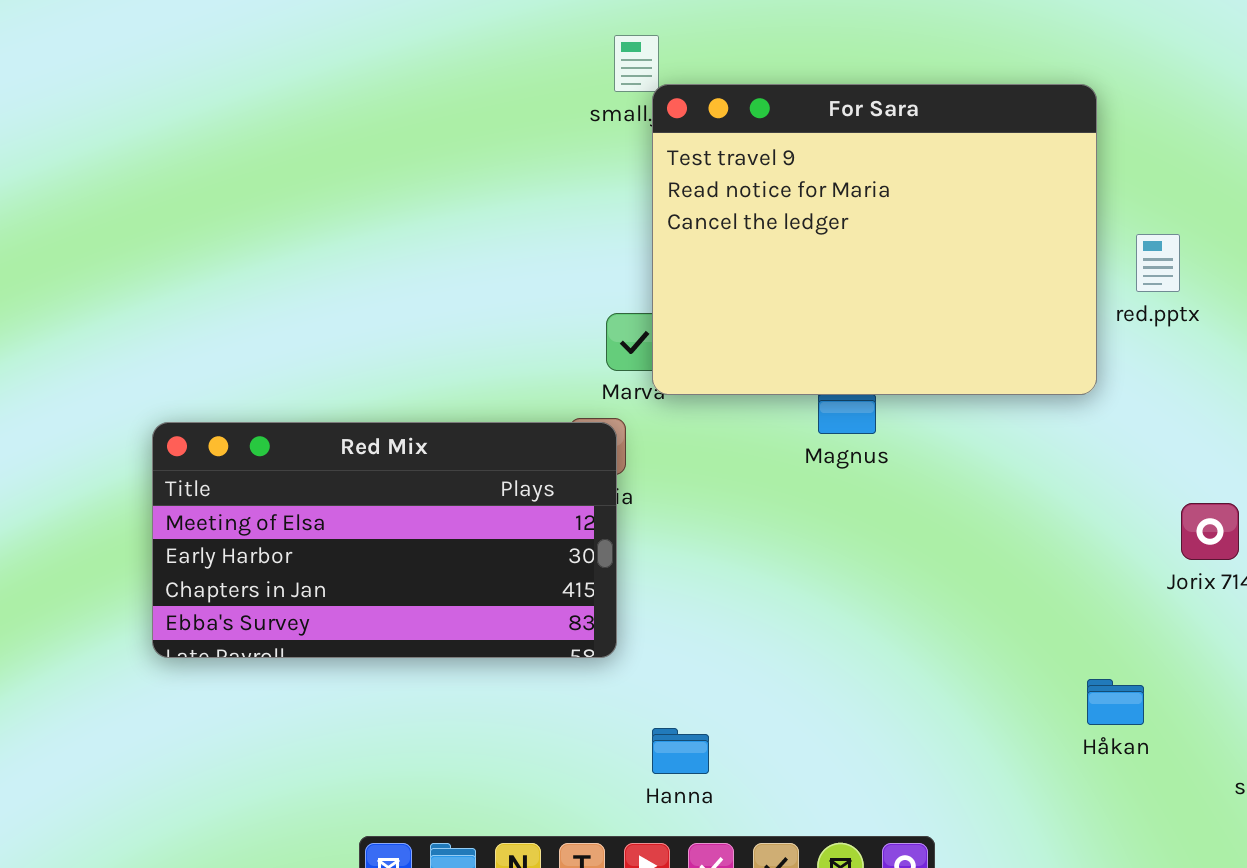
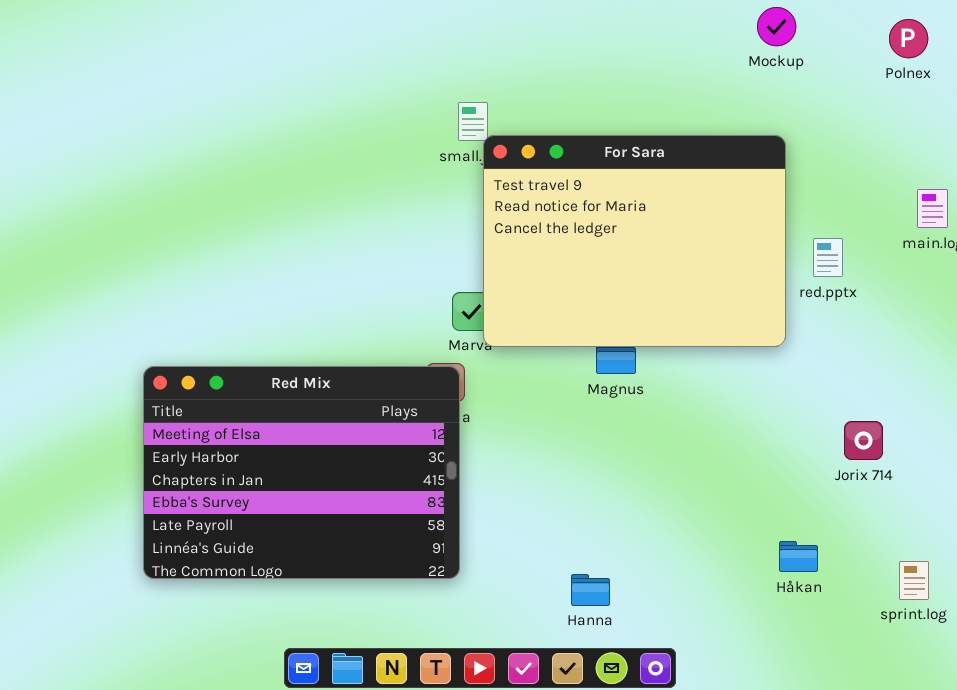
Red Mix: [152,422,617,658] -> [143,366,460,579], resized
Hanna: [652,728,709,774] -> [571,574,610,606], moved

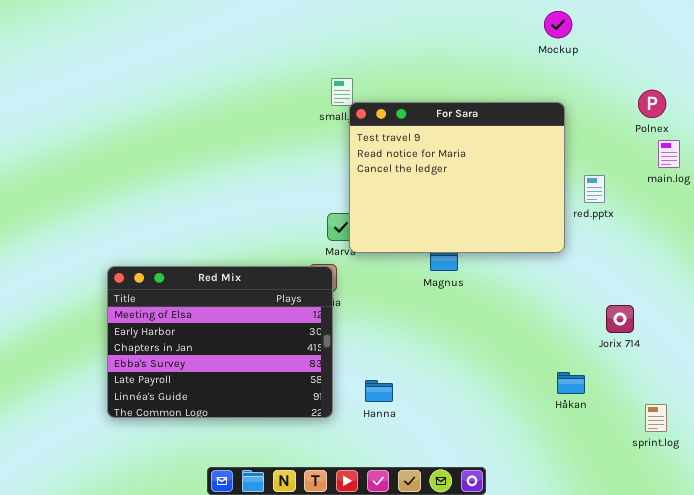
Polnex: [889,19,928,58] -> [638,90,666,118], moved
Håkan: [779,541,818,572] -> [557,372,585,394], moved
Hanna: [571,574,610,606] -> [365,380,393,402], moved

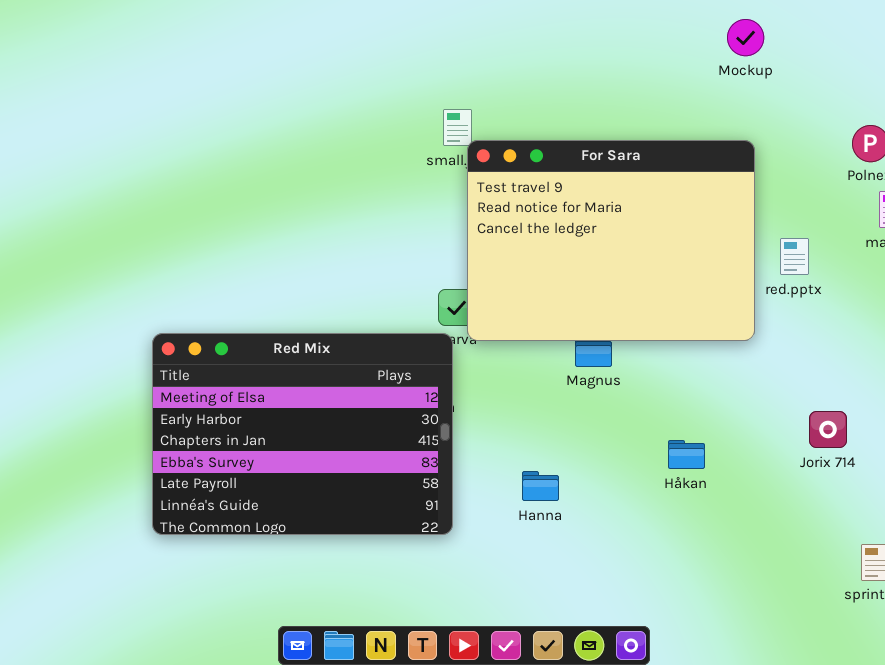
Red Mix: [107,266,333,418] -> [152,333,453,535], moved
Håkan: [557,372,585,394] -> [668,440,705,469], moved
Hanna: [365,380,393,402] -> [522,471,559,501], moved

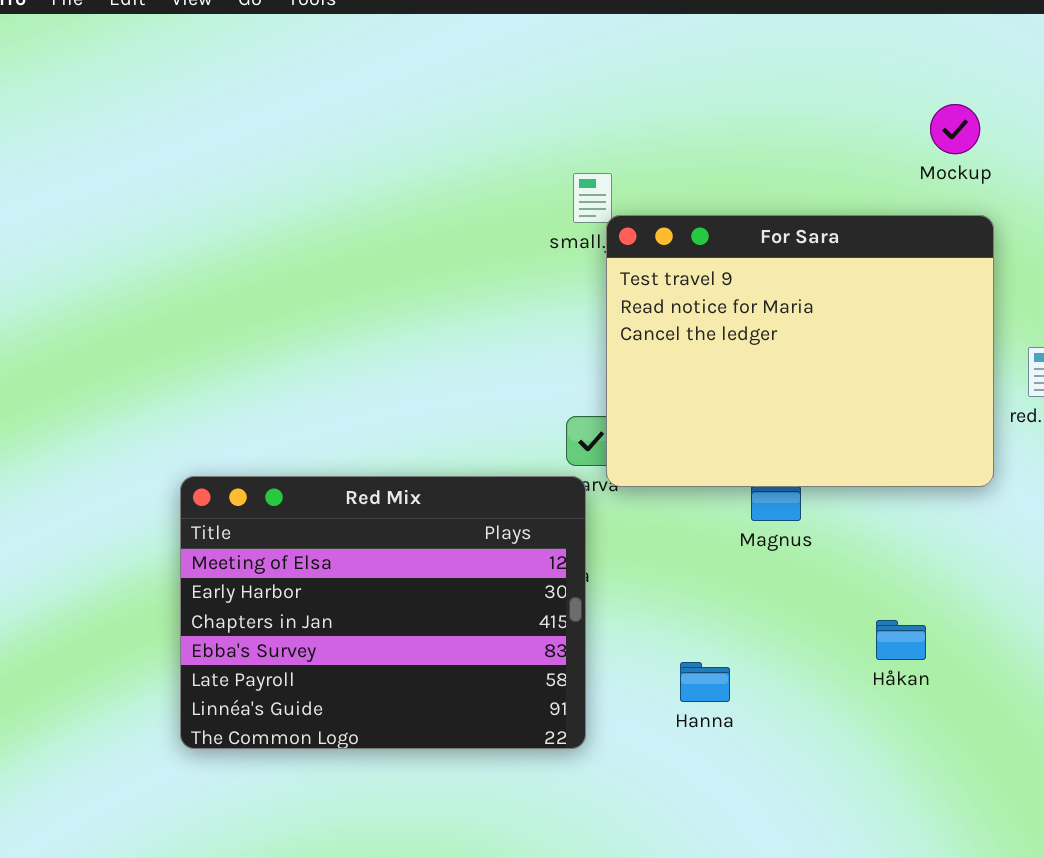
Mockup: [727,19,764,56] -> [930,104,980,154], moved

